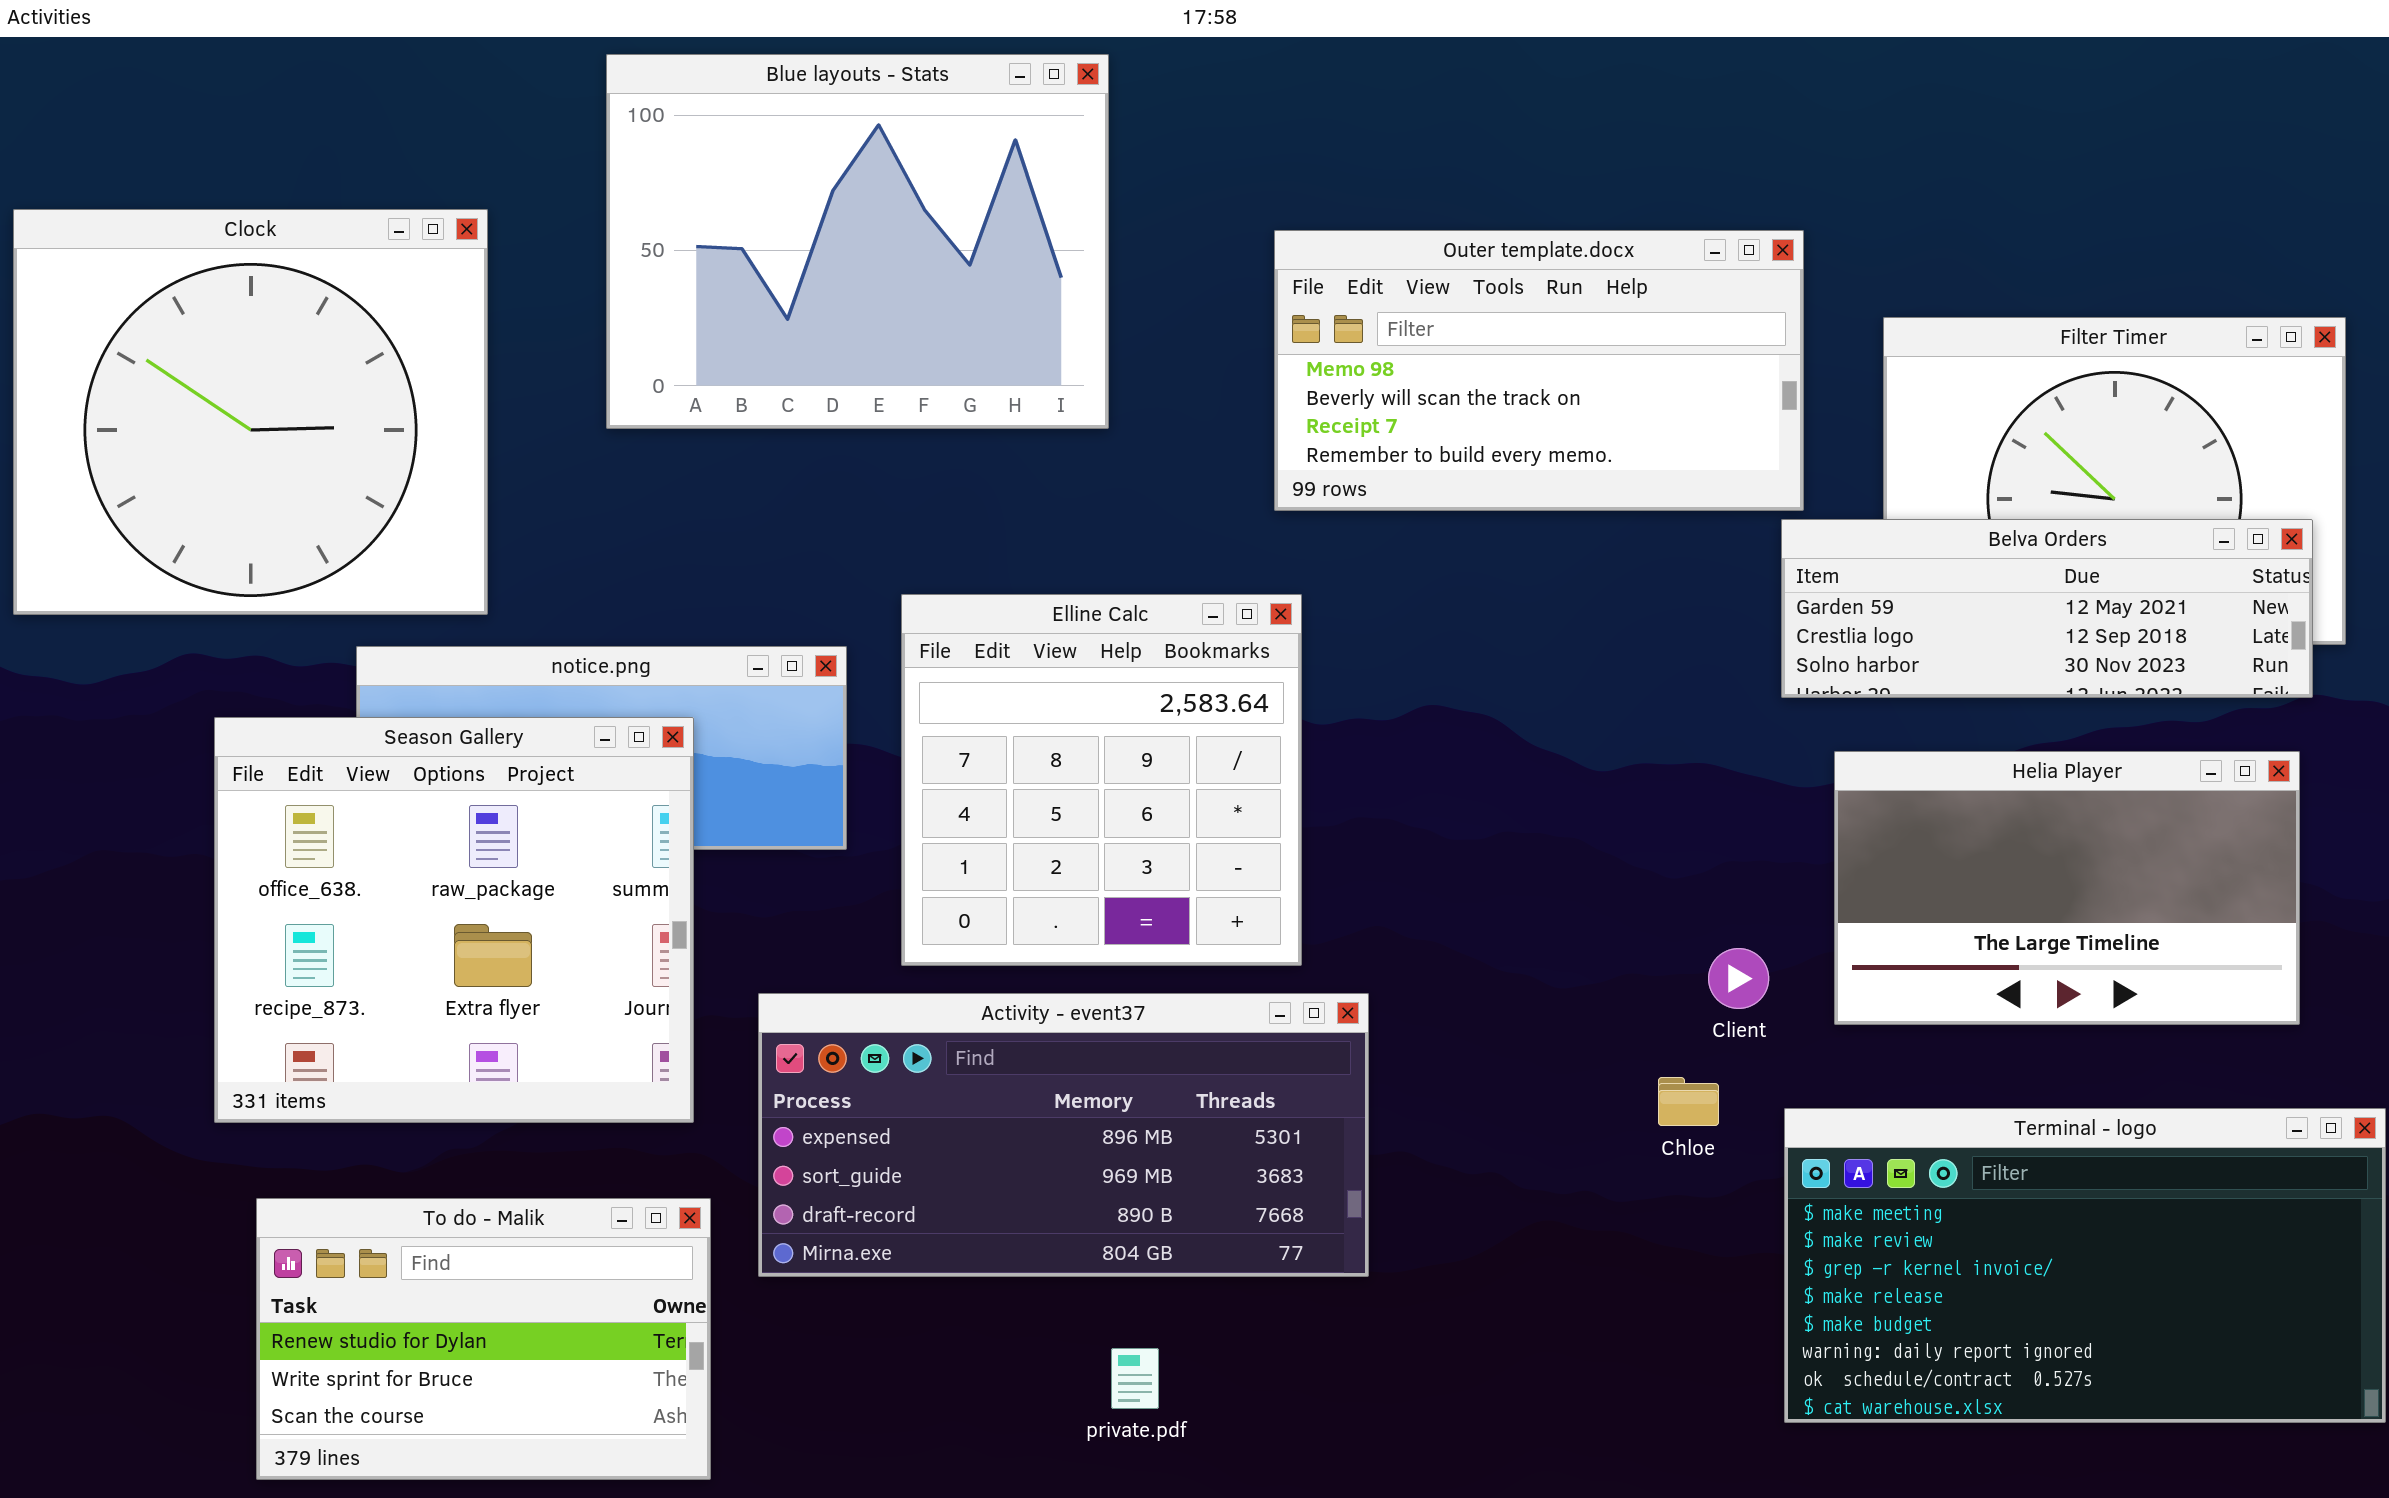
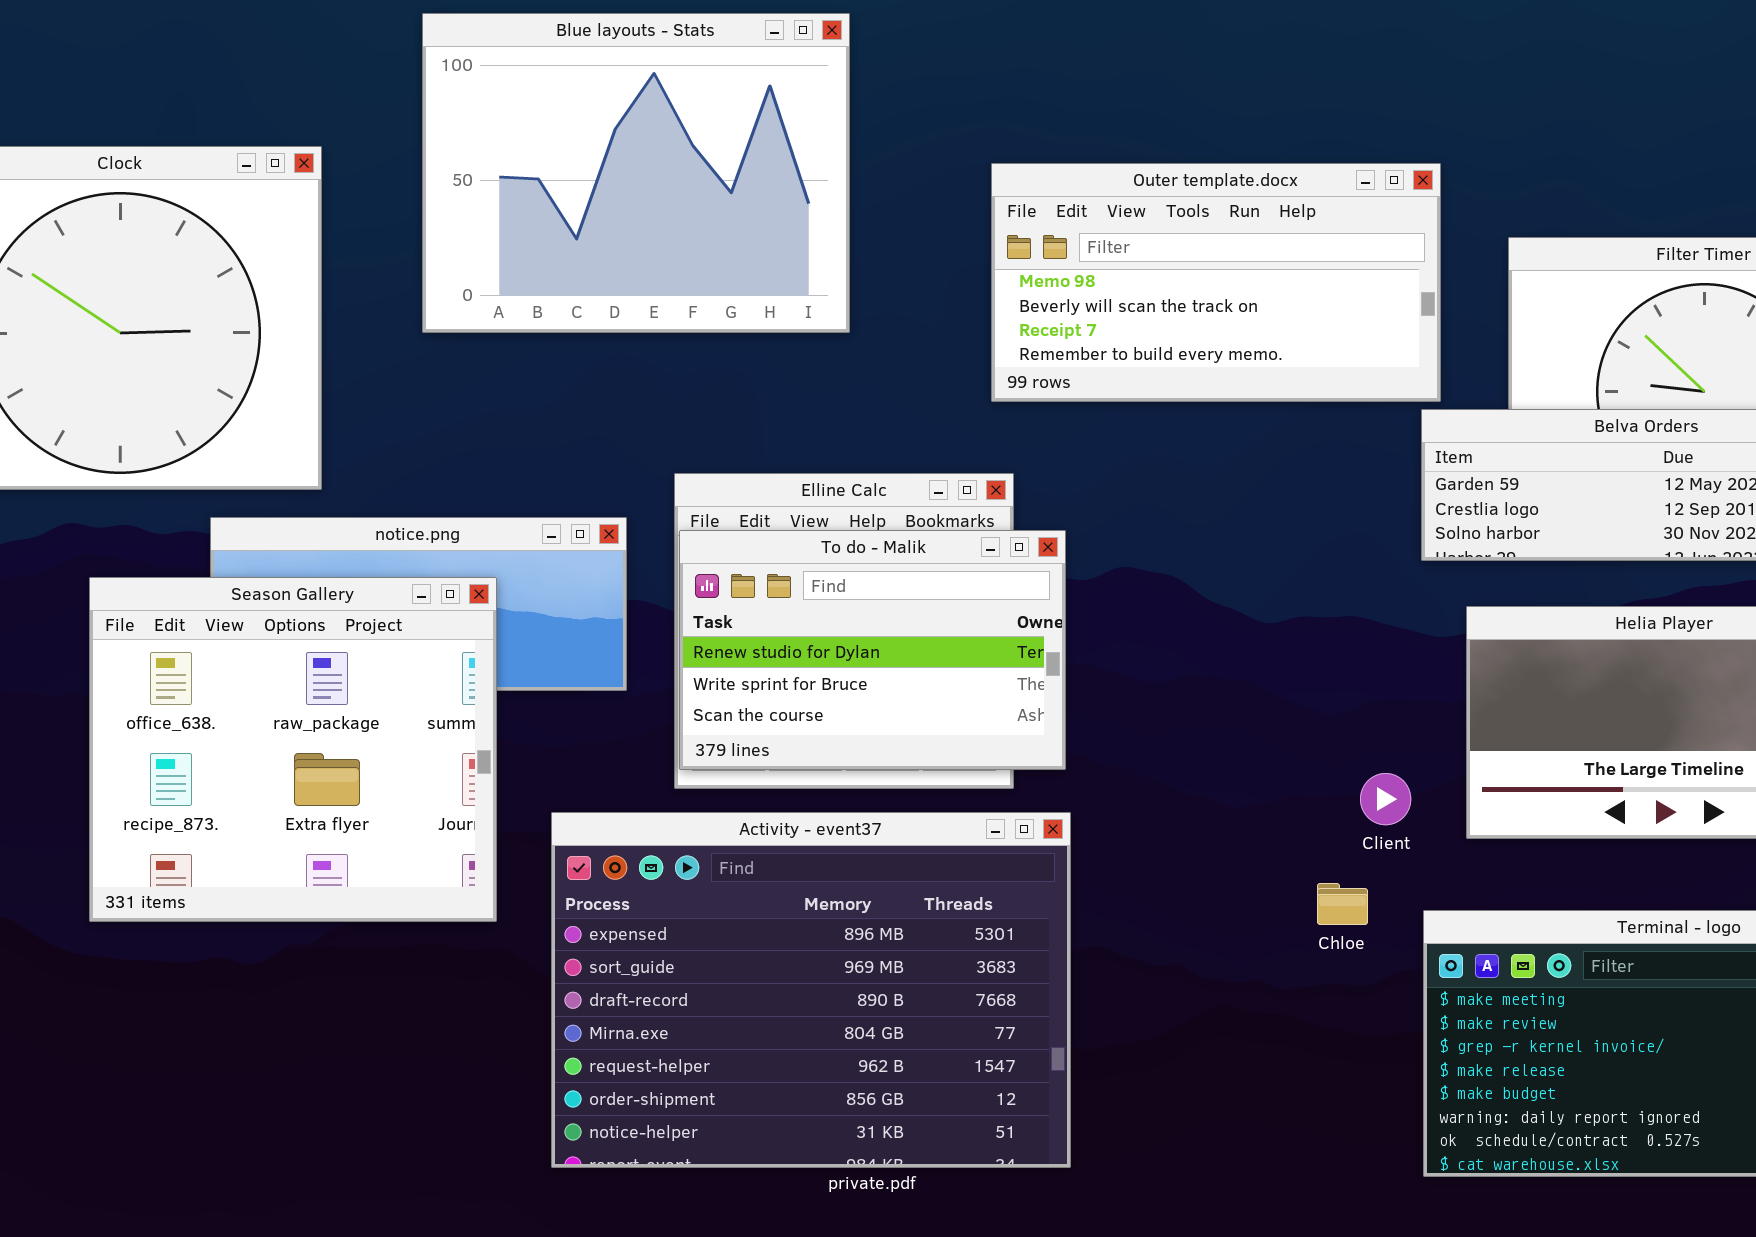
Activity - event37: [758,993,1369,1277] -> [551,812,1071,1168], resized
To do - Malik: [256,1198,711,1480] -> [679,530,1066,770], moved

